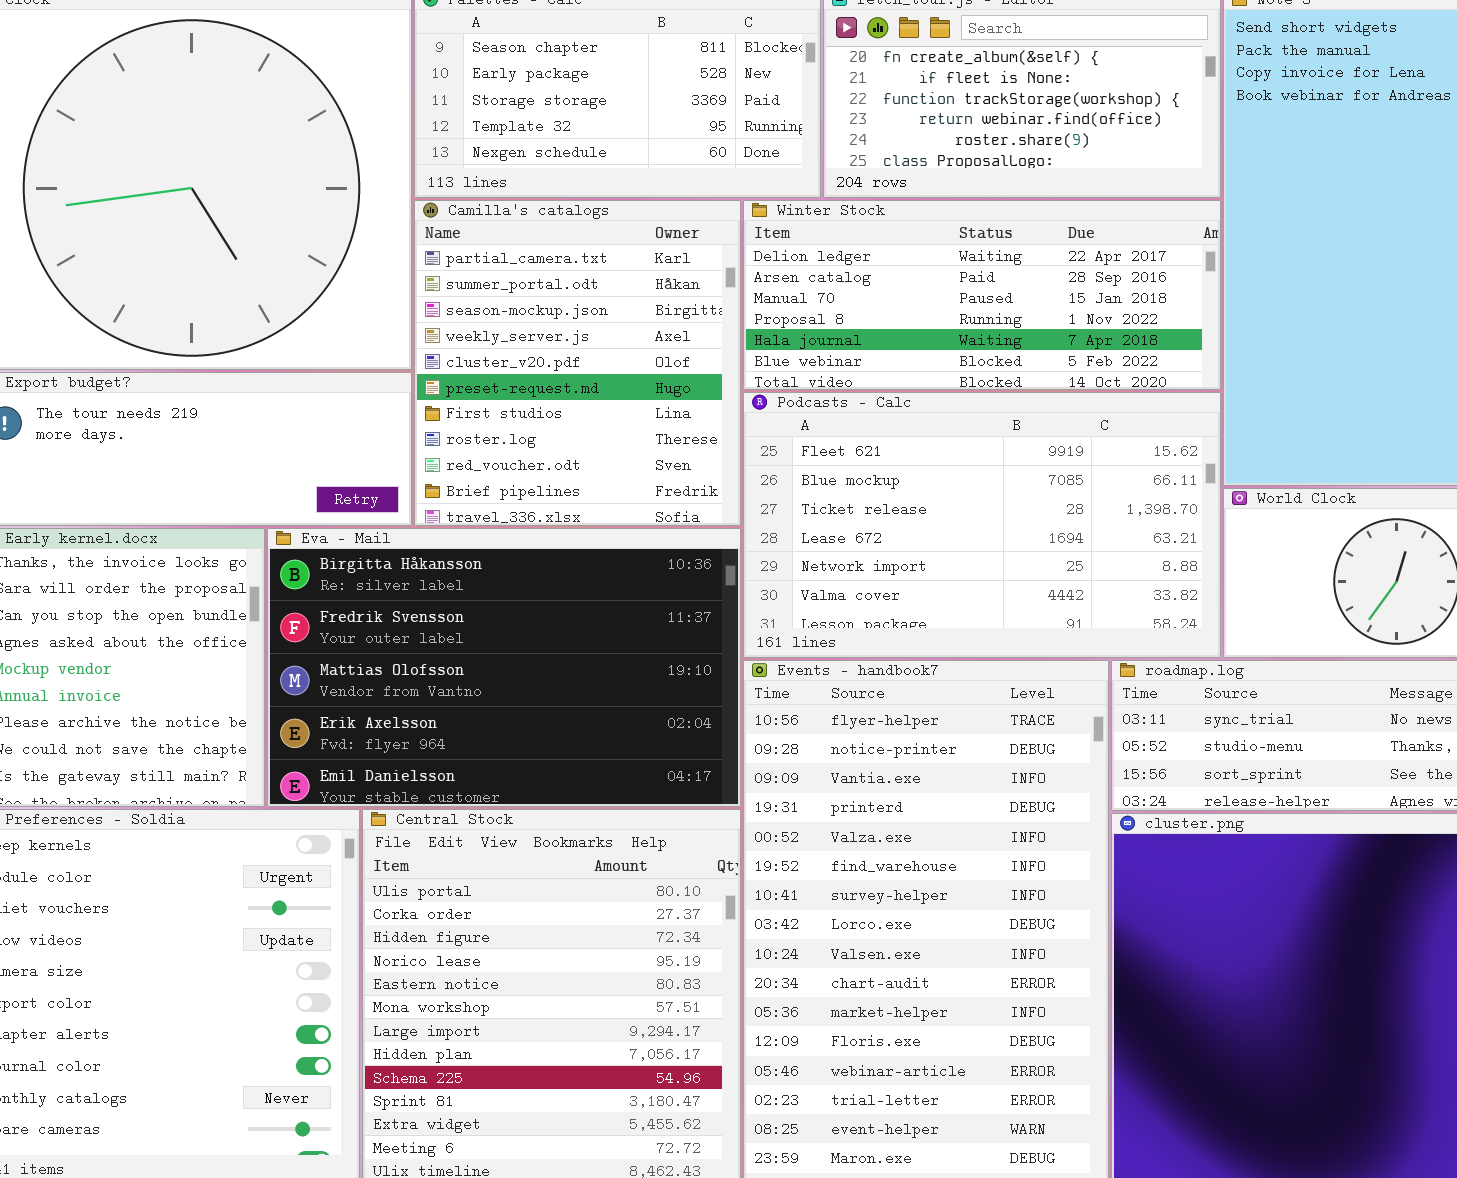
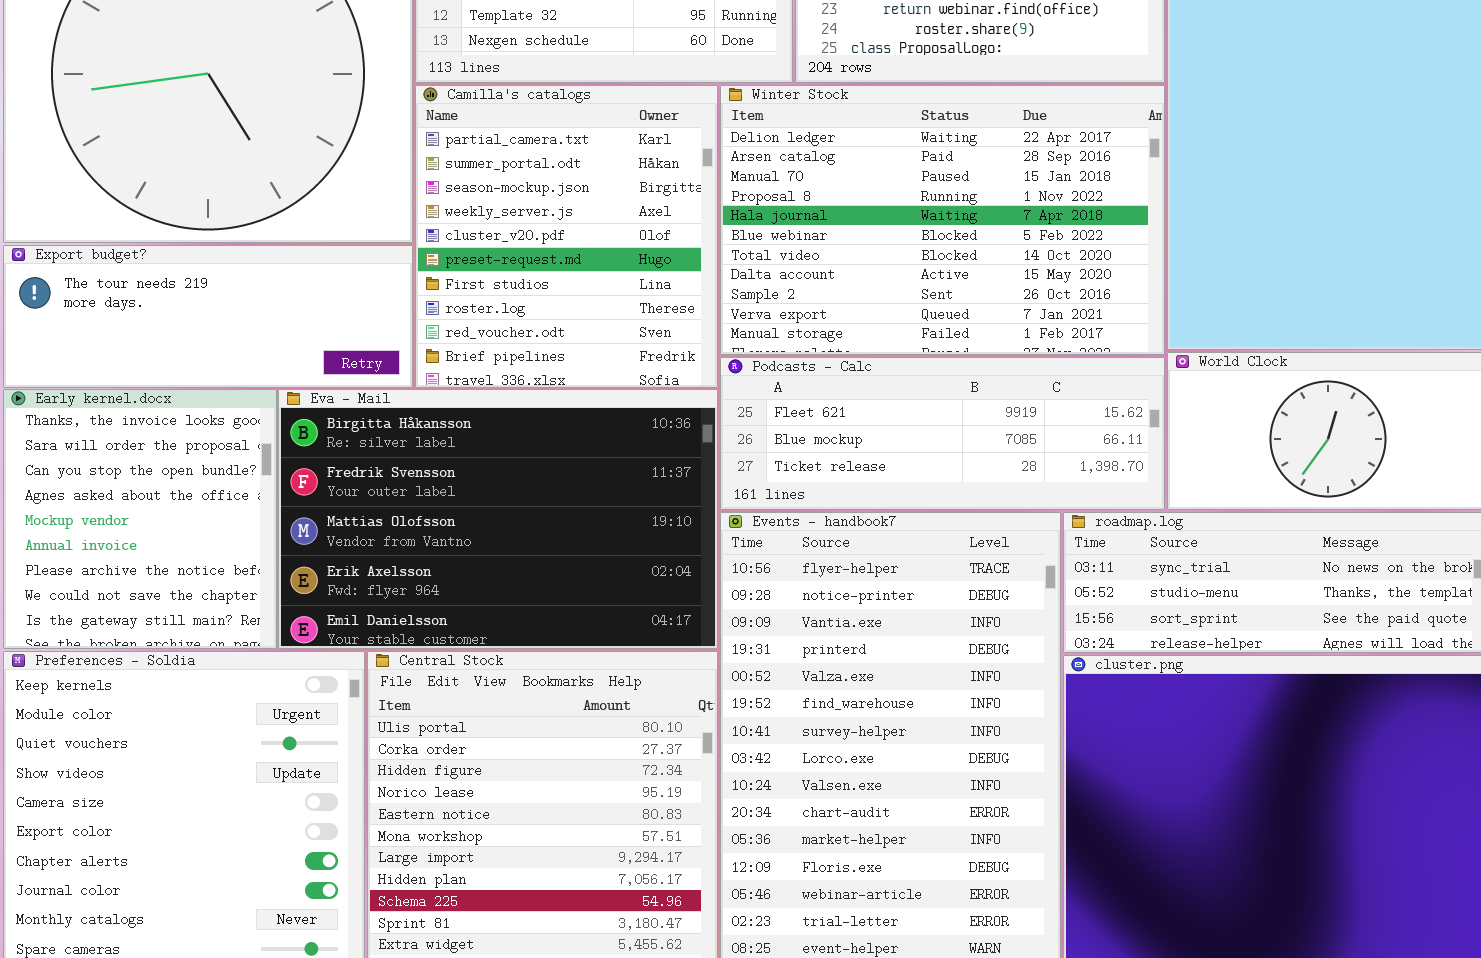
Winter Stock: [743,200,1221,390] -> [720,85,1165,355], resized
Podcasts - Calc: [743,392,1221,658] -> [720,357,1165,510], resized

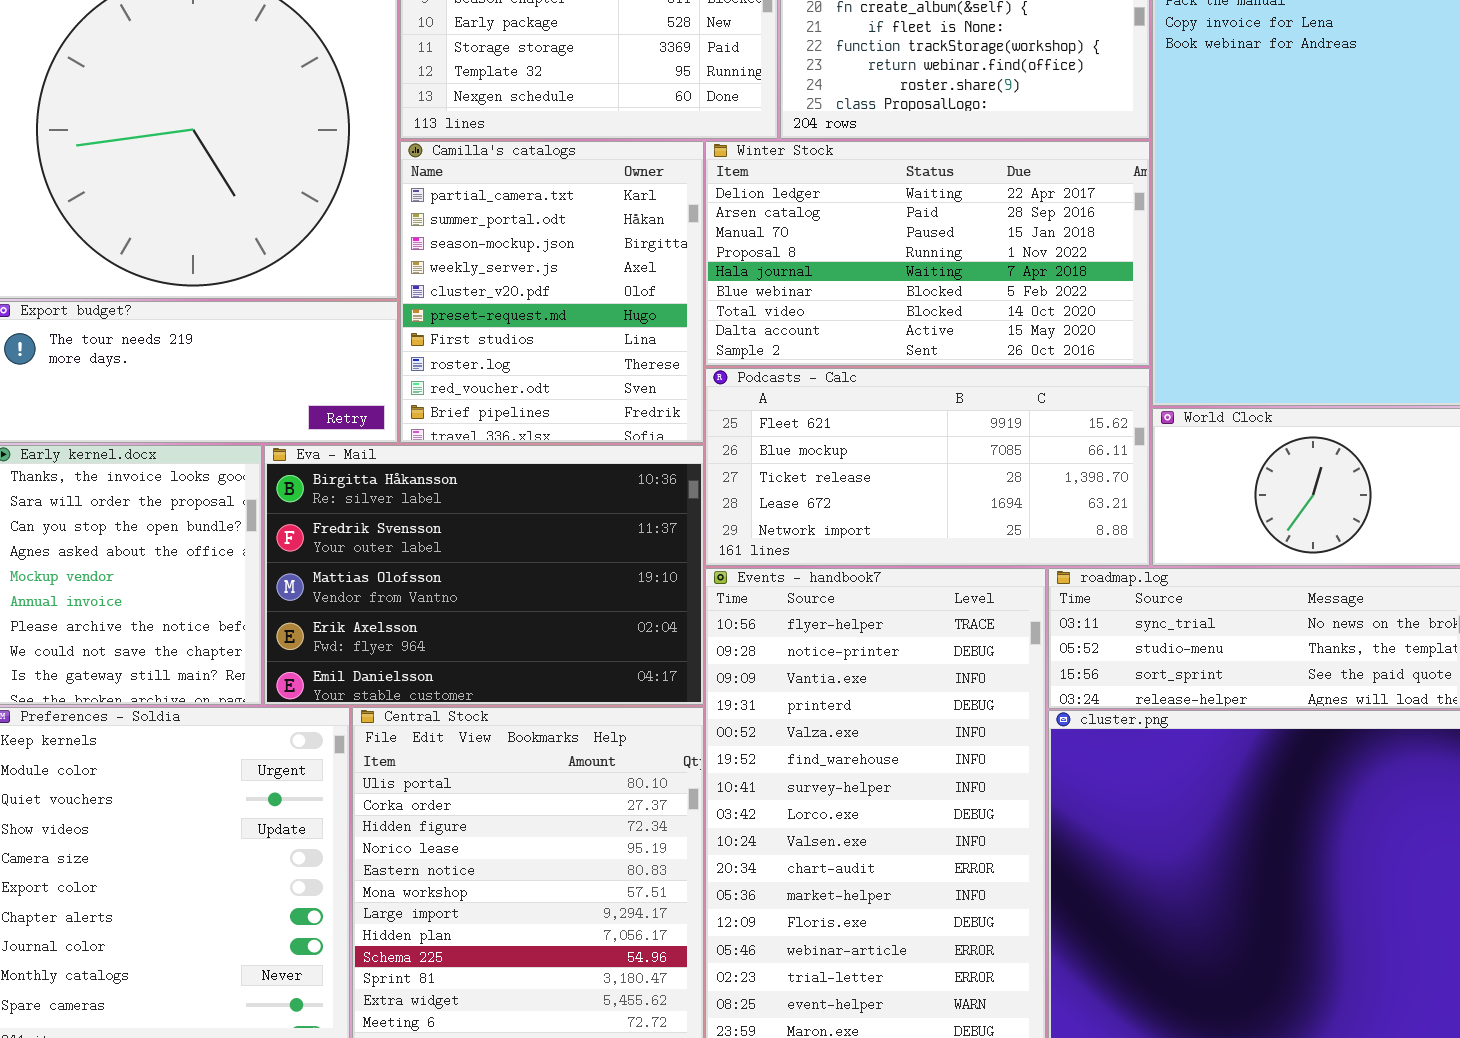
Winter Stock: [720,85,1165,355] -> [705,141,1150,366], resized
Podcasts - Calc: [720,357,1165,510] -> [705,368,1150,566], resized

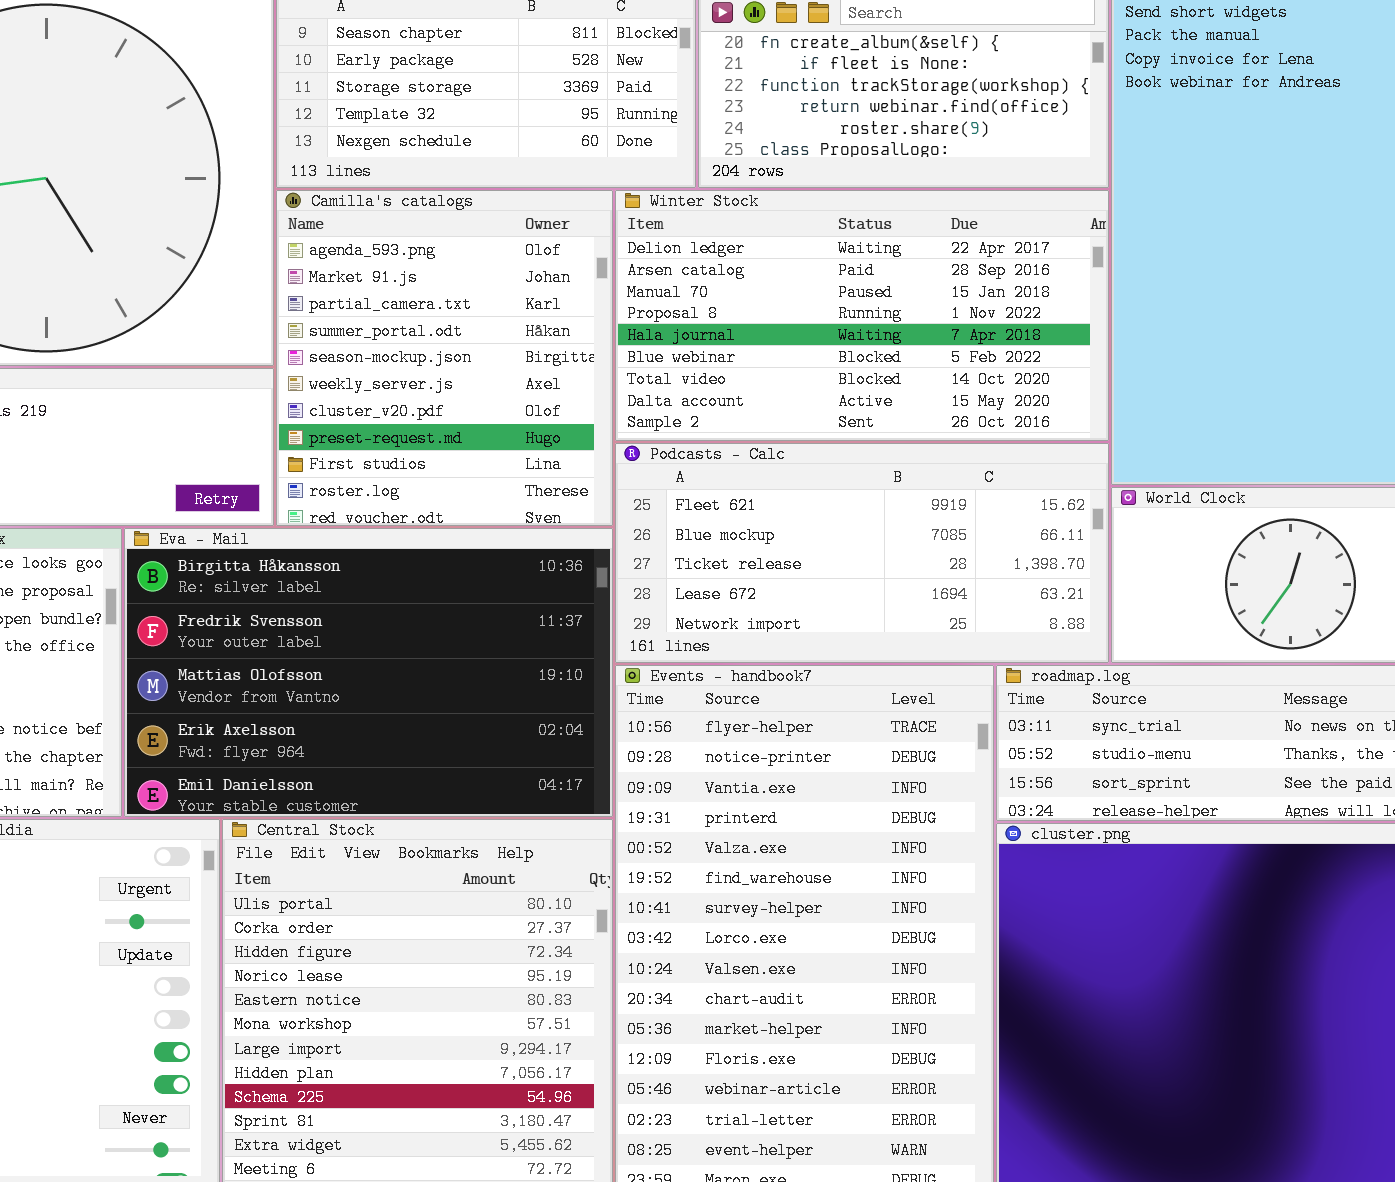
Camilla's catalogs: [400,141,704,443] -> [276,190,613,526], scrolled up 2 rows

